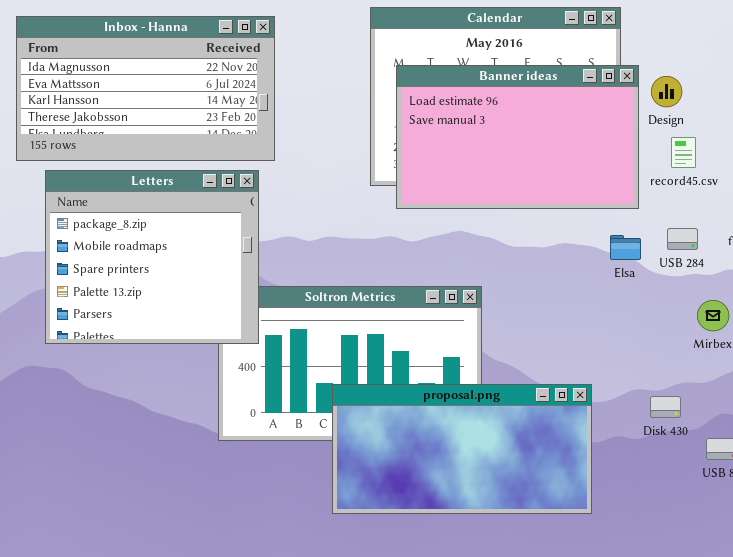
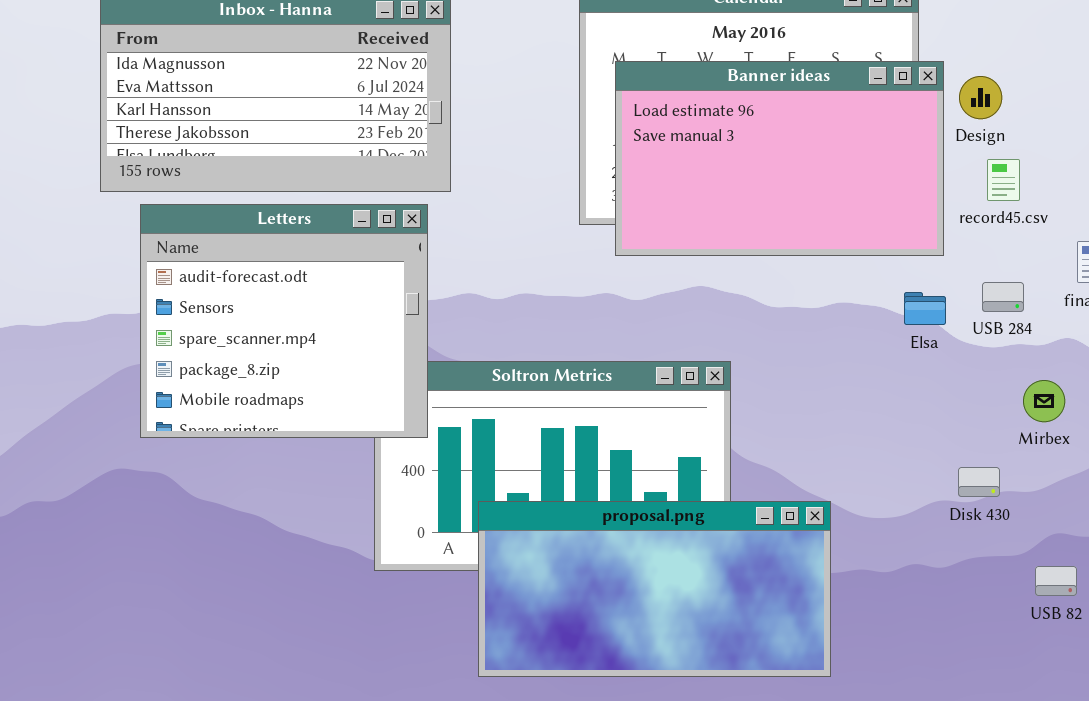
Letters: [45,170,259,344] -> [140,204,428,438], scrolled up 3 rows
proposal.png: [332,384,592,514] -> [478,501,831,677], moved
Disk 430: [650,396,681,418] -> [958,467,1000,497], moved

